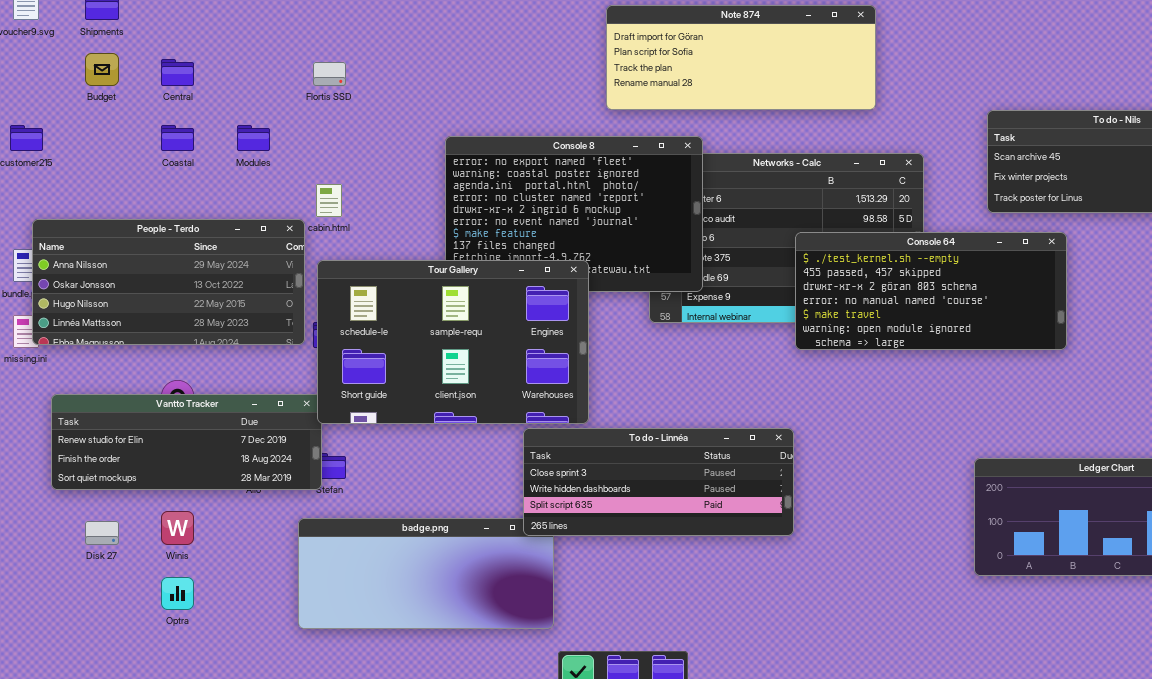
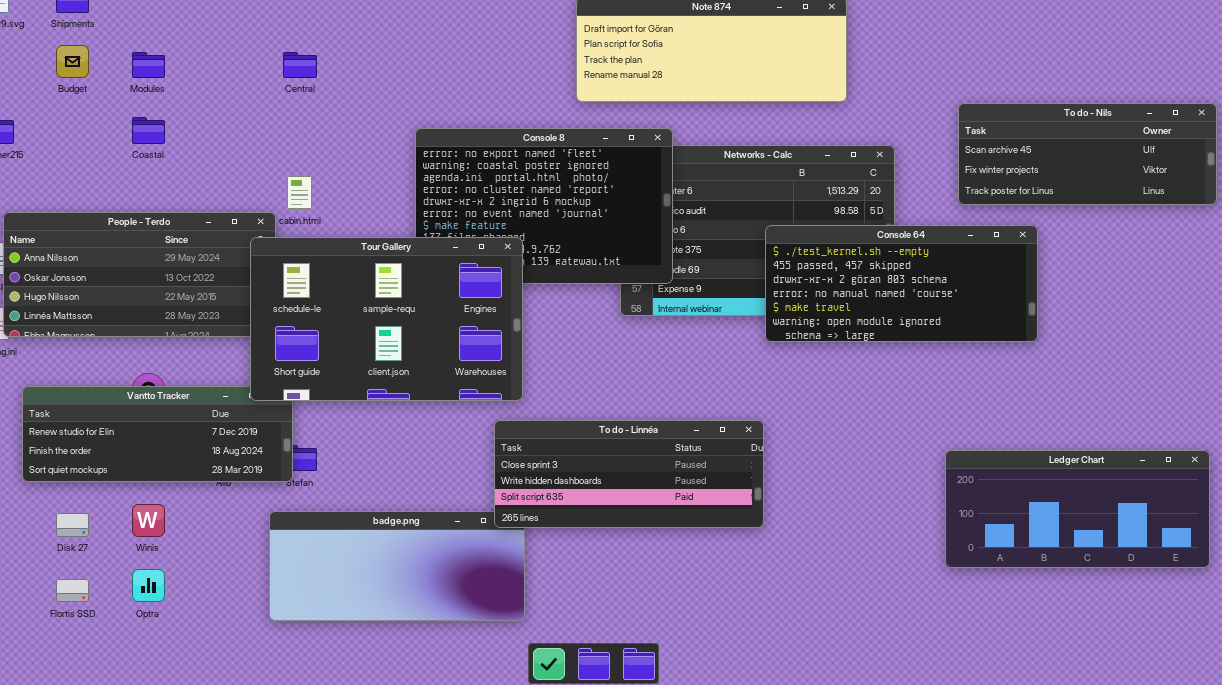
Central: [161,59,194,86] -> [283,52,317,78], moved
Flortis SSD: [313,62,346,86] -> [56,579,89,602], moved
Modules: [237,125,270,151] -> [132,52,165,78], moved
Tour Gallery: [317,260,589,424] -> [250,237,523,401], moved

